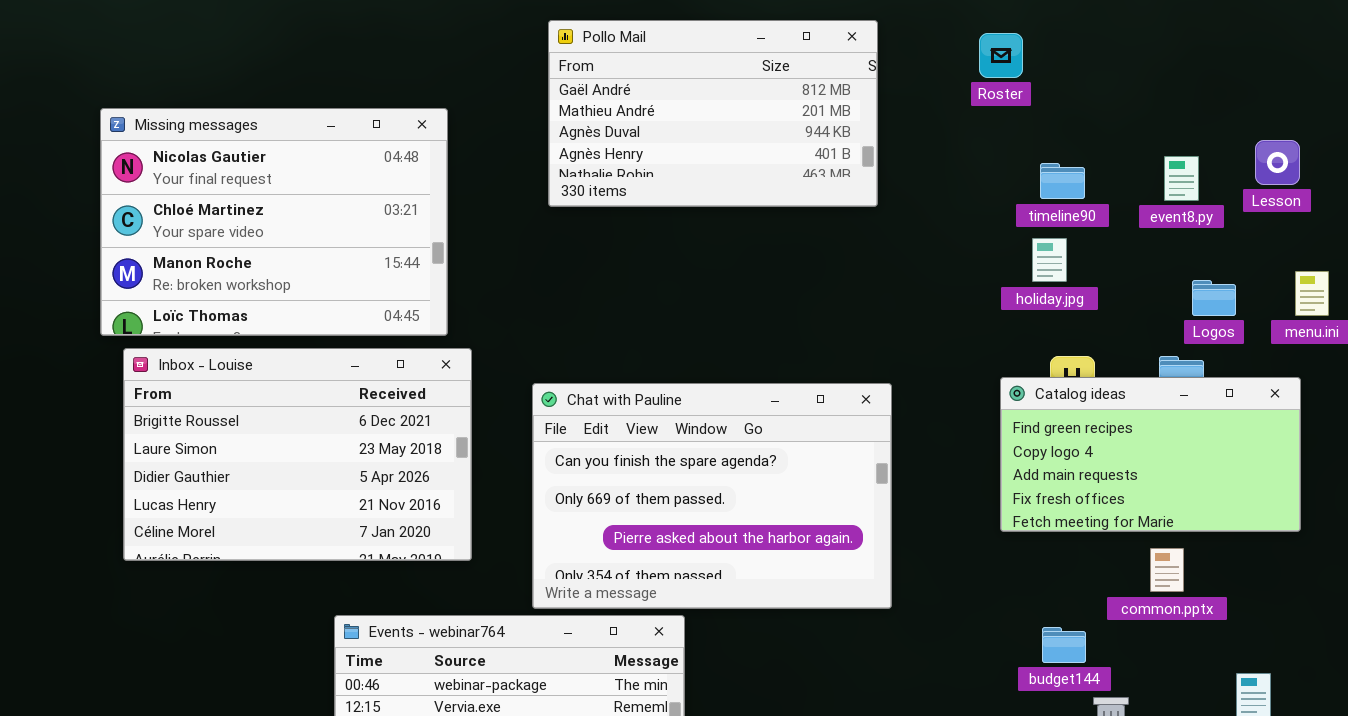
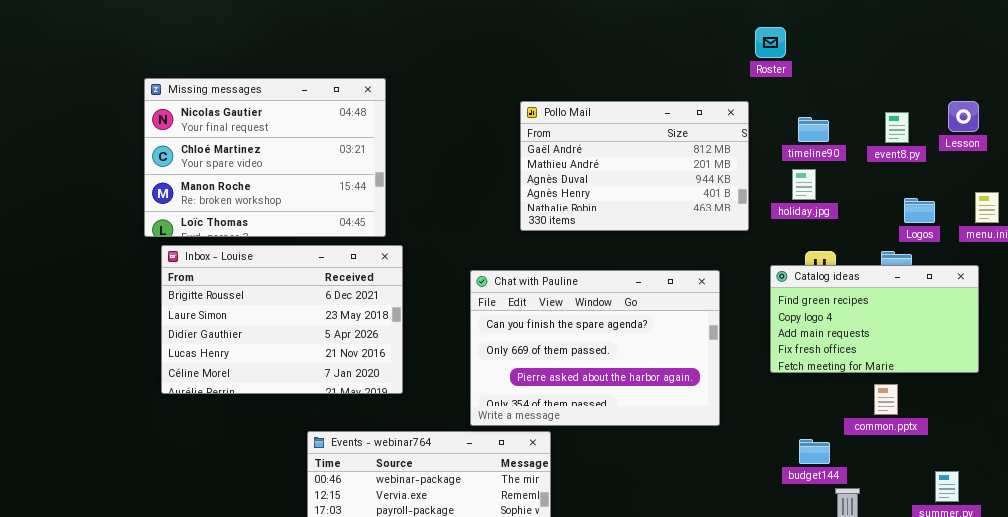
Pollo Mail: [548,20,878,207] -> [520,101,749,231], moved
Chat with Pauline: [532,383,892,609] -> [470,270,720,426], moved

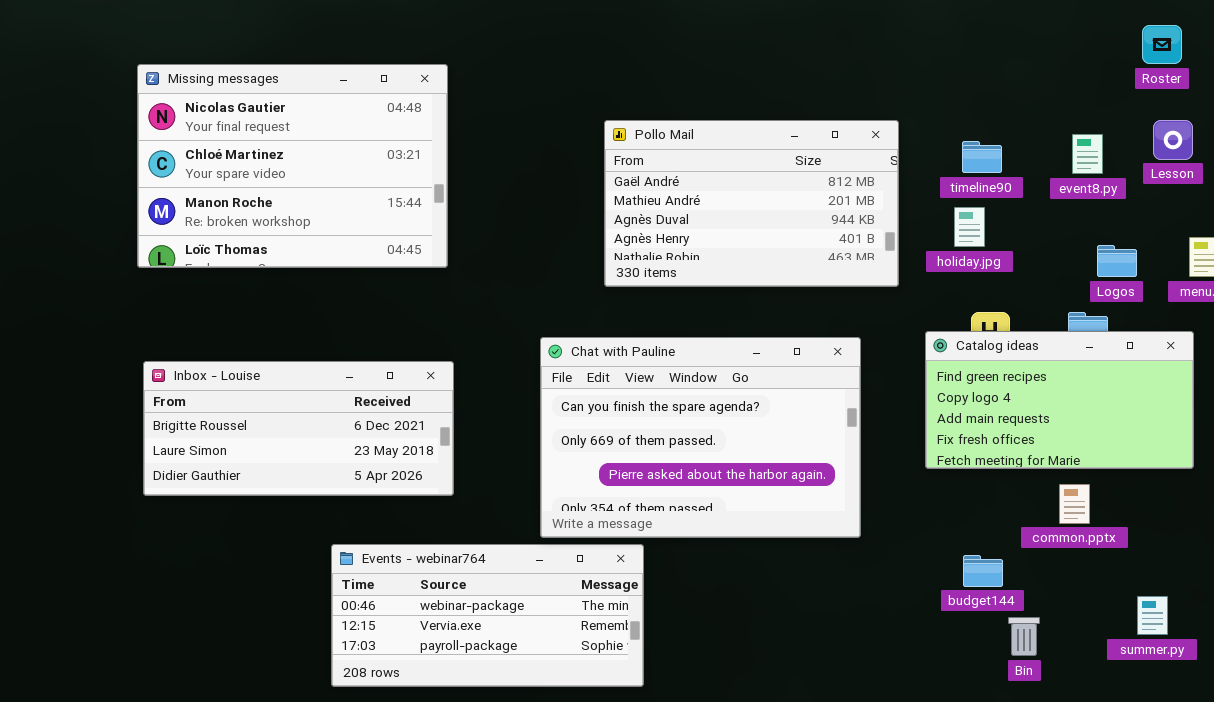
Roster: [755,27,786,58] -> [1142,25,1182,64], moved
Missing messages: [144,78,386,237] -> [137,64,448,268], moved
Inbox - Louise: [161,245,403,394] -> [143,361,454,496], resized

